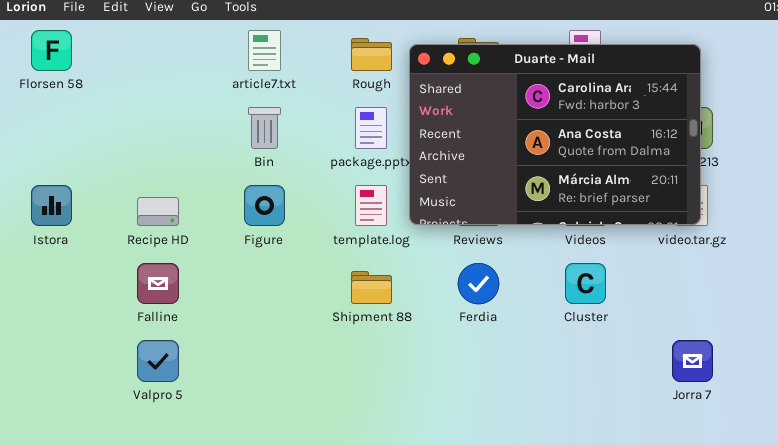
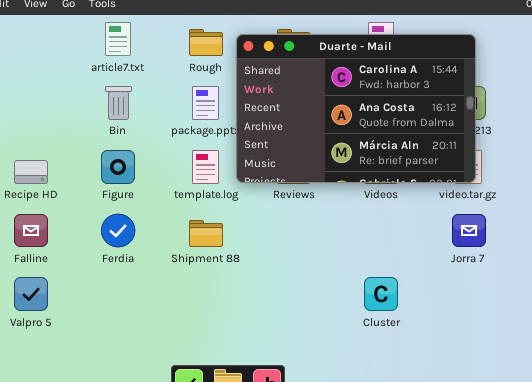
Ferdia: [458,263,499,304] -> [101,214,135,247], moved
Cluster: [565,263,606,304] -> [364,277,398,311], moved
Jorra 7: [672,340,713,382] -> [452,214,486,247], moved

